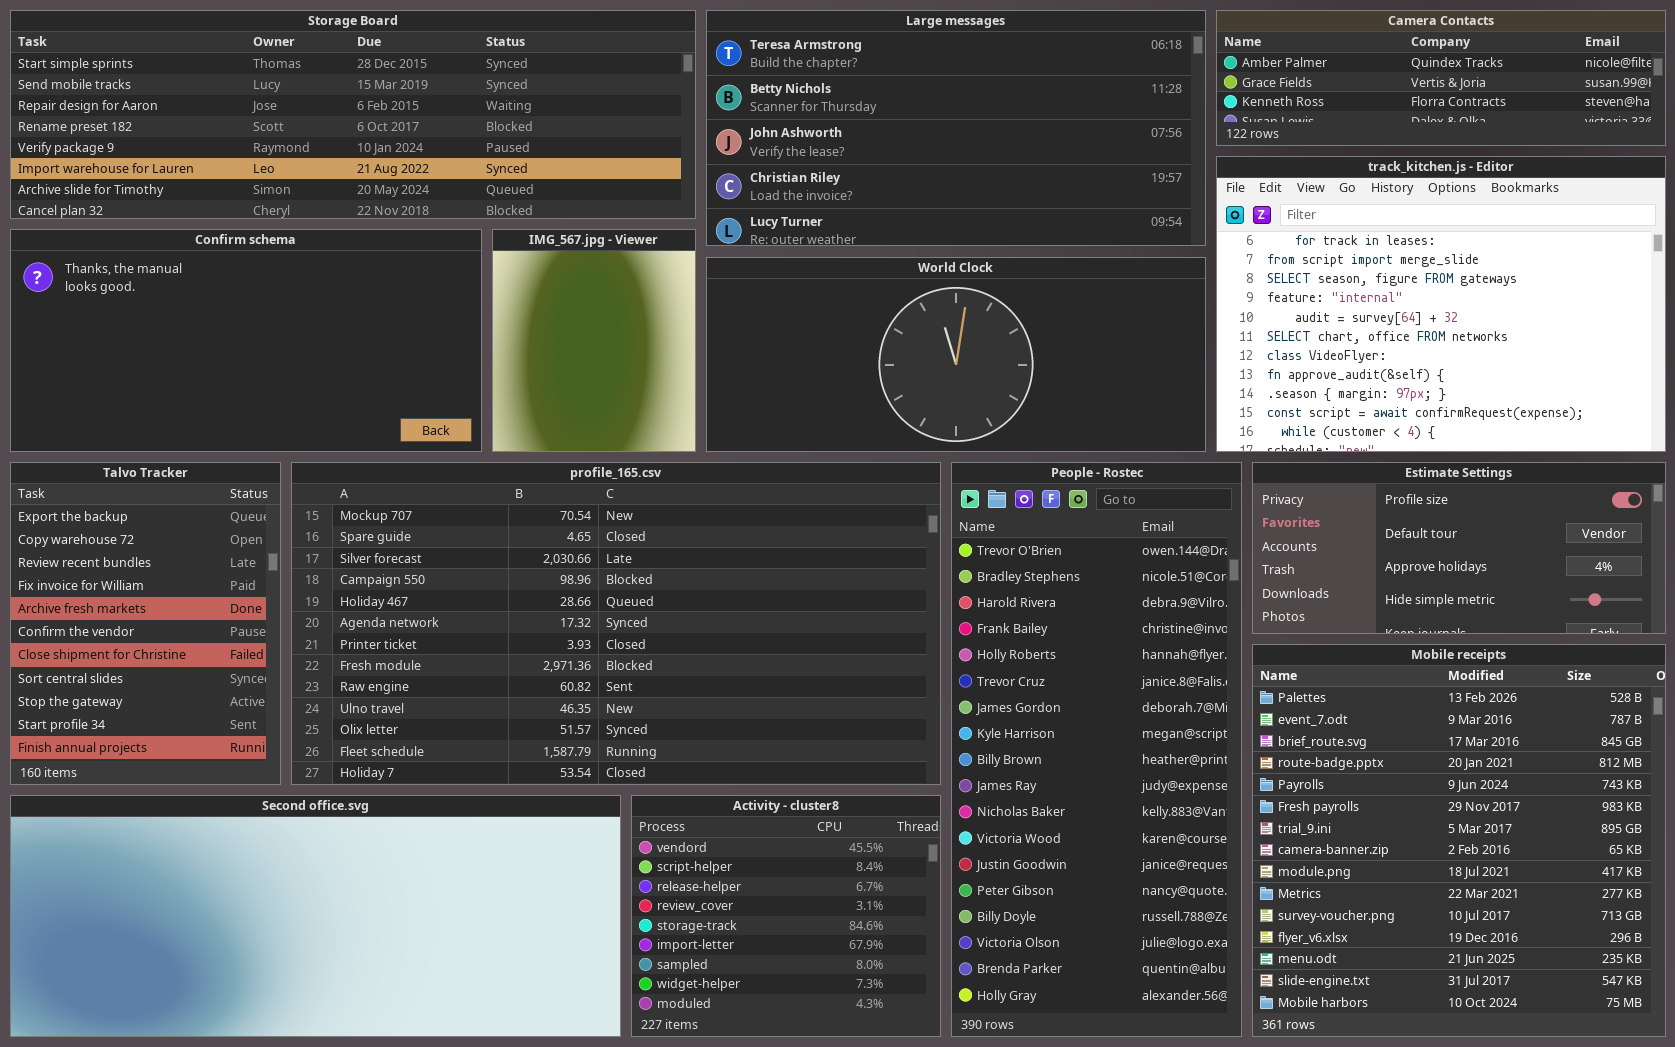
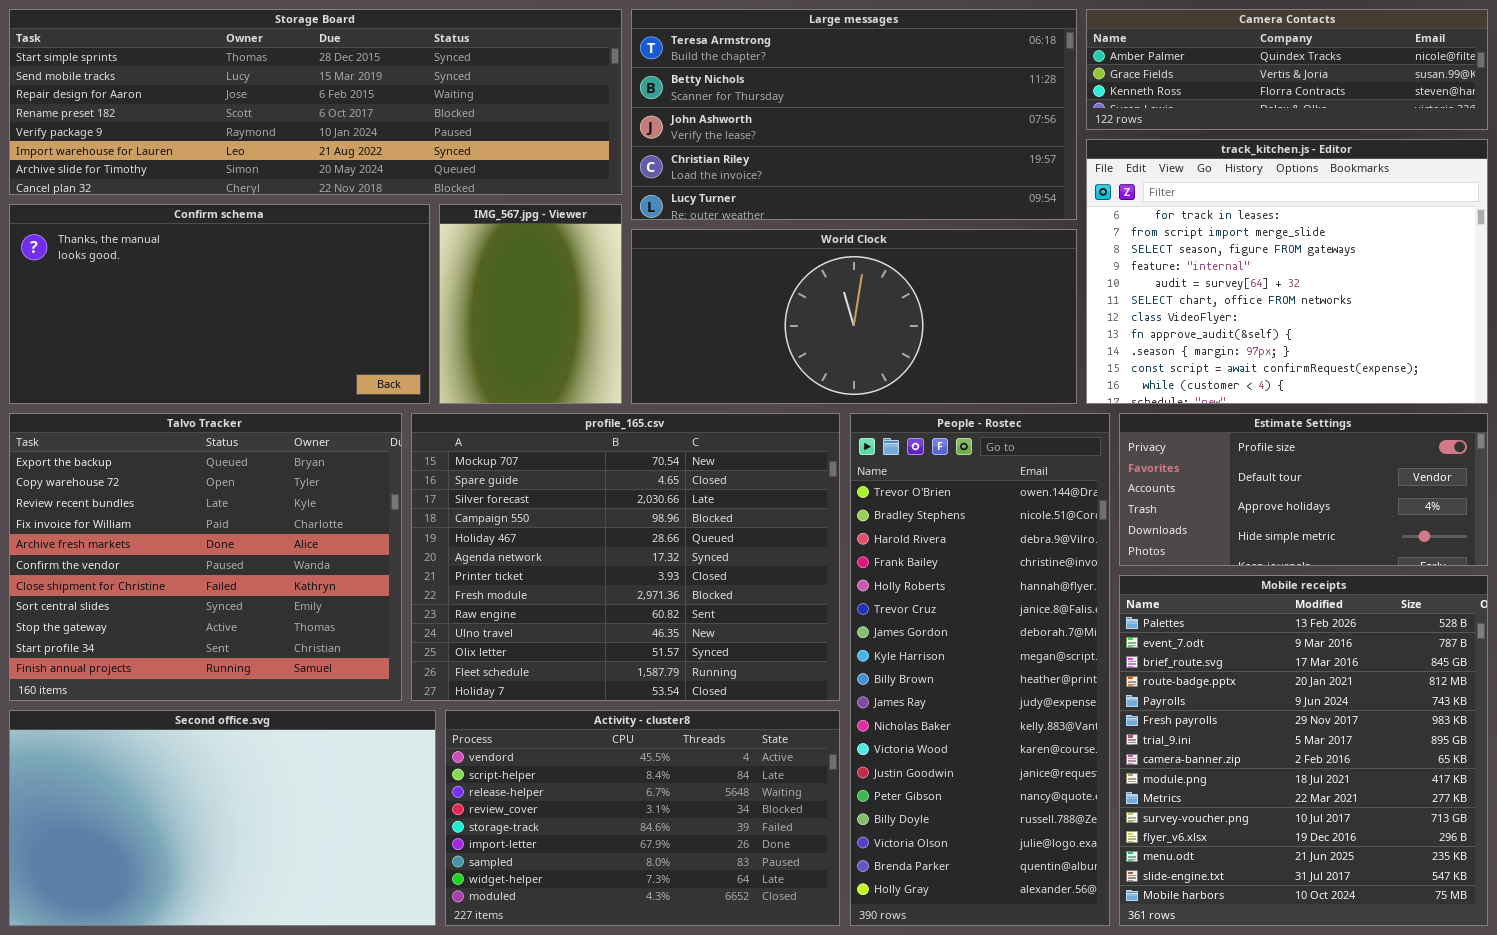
Talvo Tracker: [10,462,281,785] -> [9,413,402,701], resized
profile_165.csv: [291,462,941,785] -> [411,413,840,701], resized
Second office.svg: [10,795,621,1037] -> [9,710,436,926], resized
Activity - cluster8: [631,795,941,1037] -> [445,710,840,926], resized

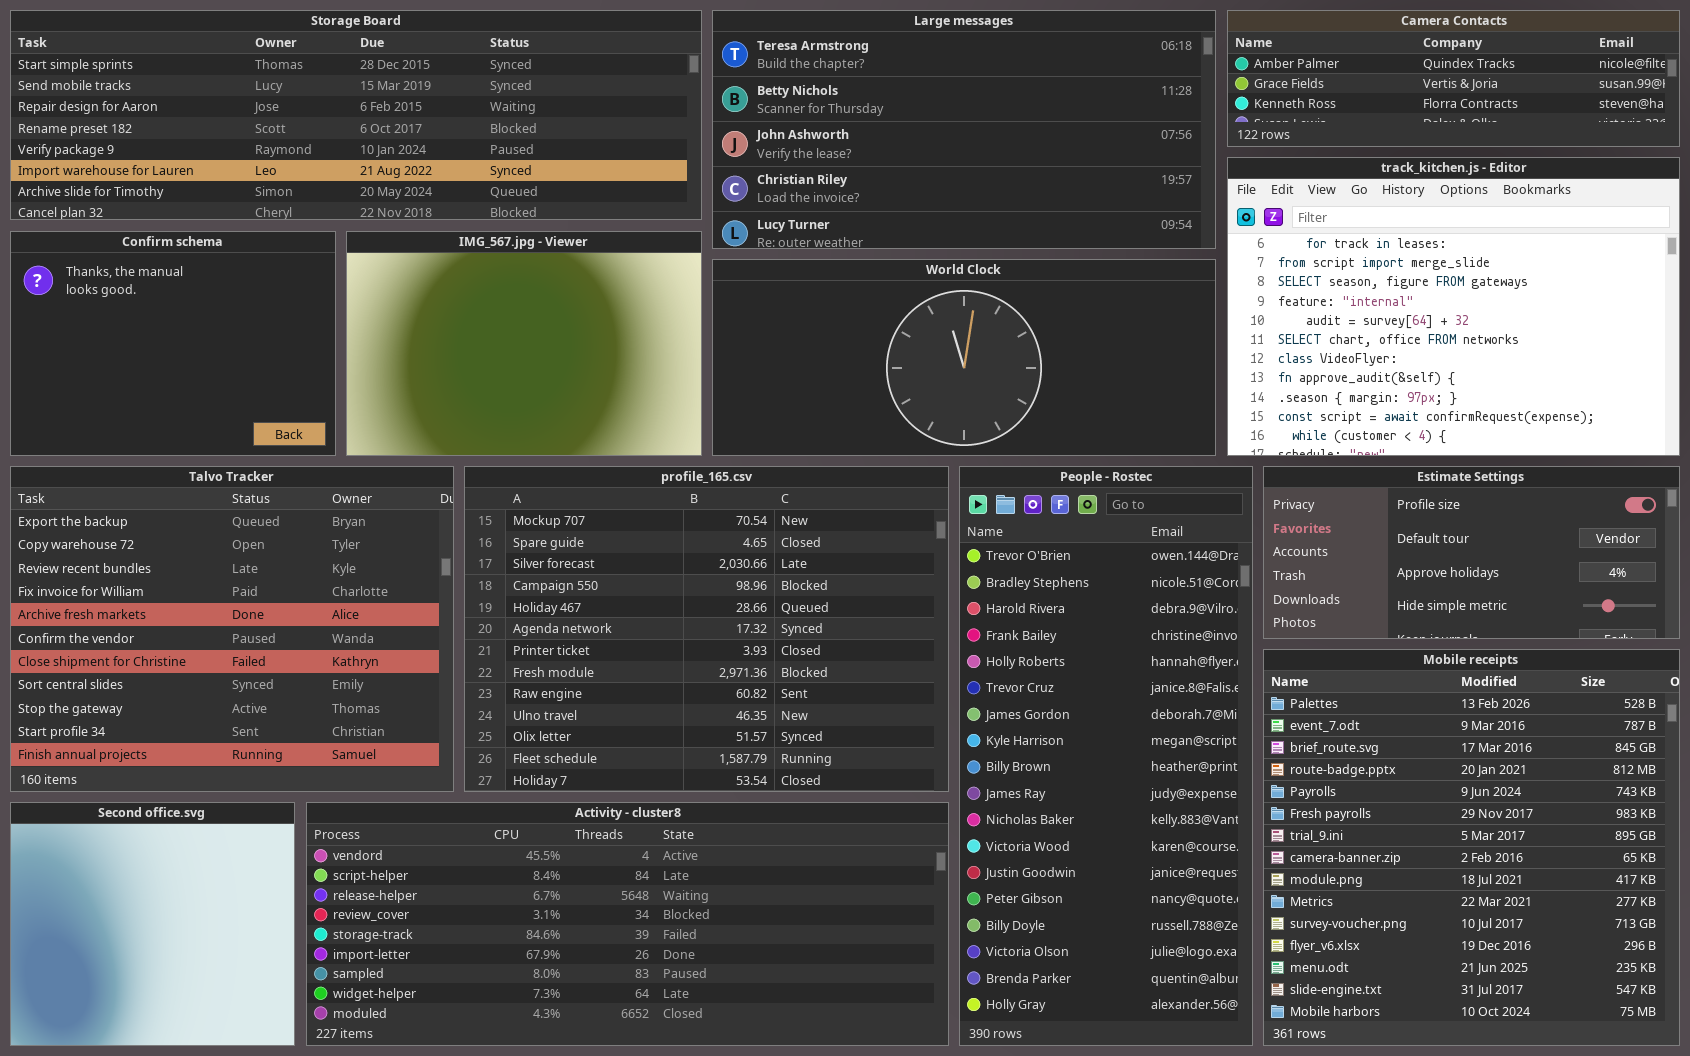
Confirm schema: [9,204,430,404] -> [10,231,336,456], resized
IMG_567.jpg - Viewer: [439,204,622,404] -> [346,231,702,456], resized
Second office.svg: [9,710,436,926] -> [10,802,295,1046], resized
Activity - cluster8: [445,710,840,926] -> [306,802,949,1046], resized

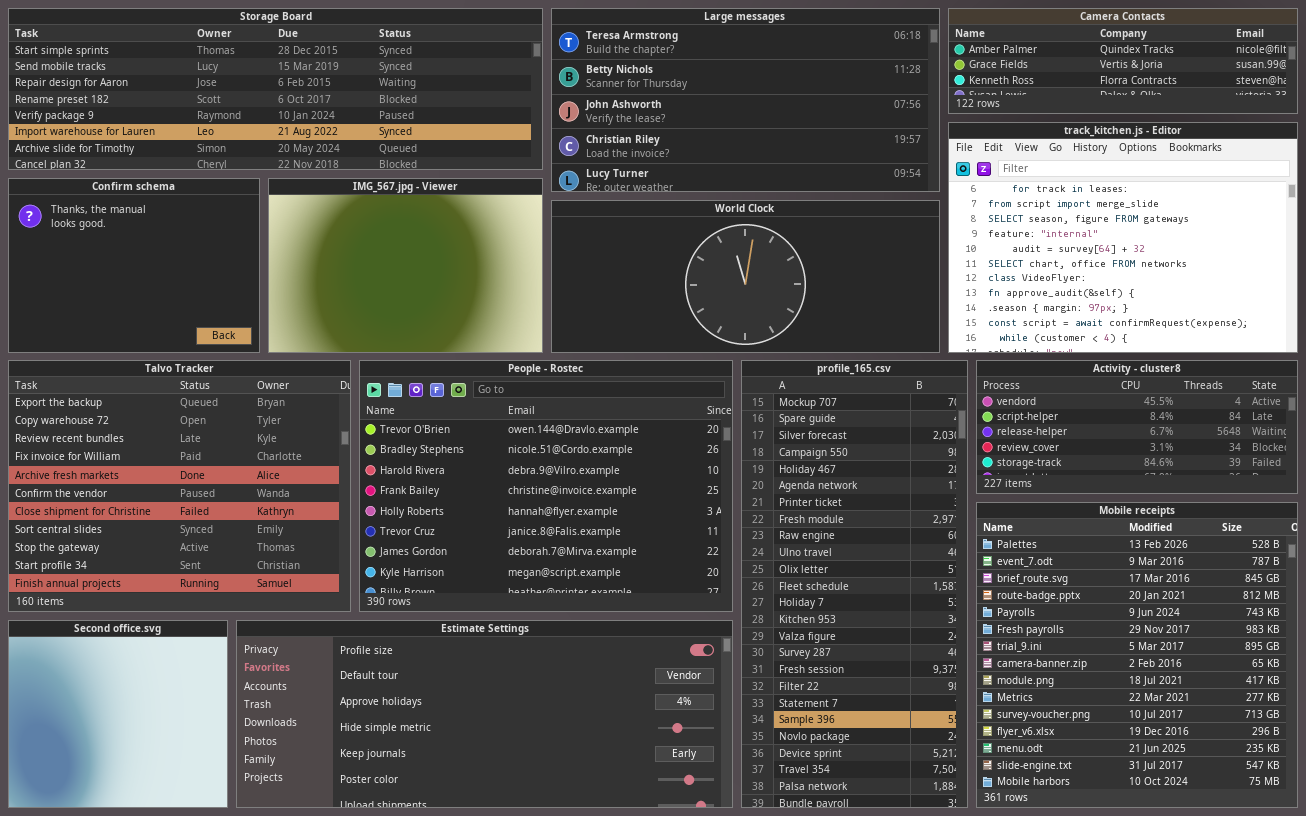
profile_165.csv: [464,466,949,792] -> [741,360,968,808], moved, resized
People - Rostec: [959,466,1253,1046] -> [359,360,733,612], moved, resized
Estimate Settings: [1263,466,1680,639] -> [236,620,733,808], moved, resized
Activity - cluster8: [306,802,949,1046] -> [976,360,1298,494], moved, resized

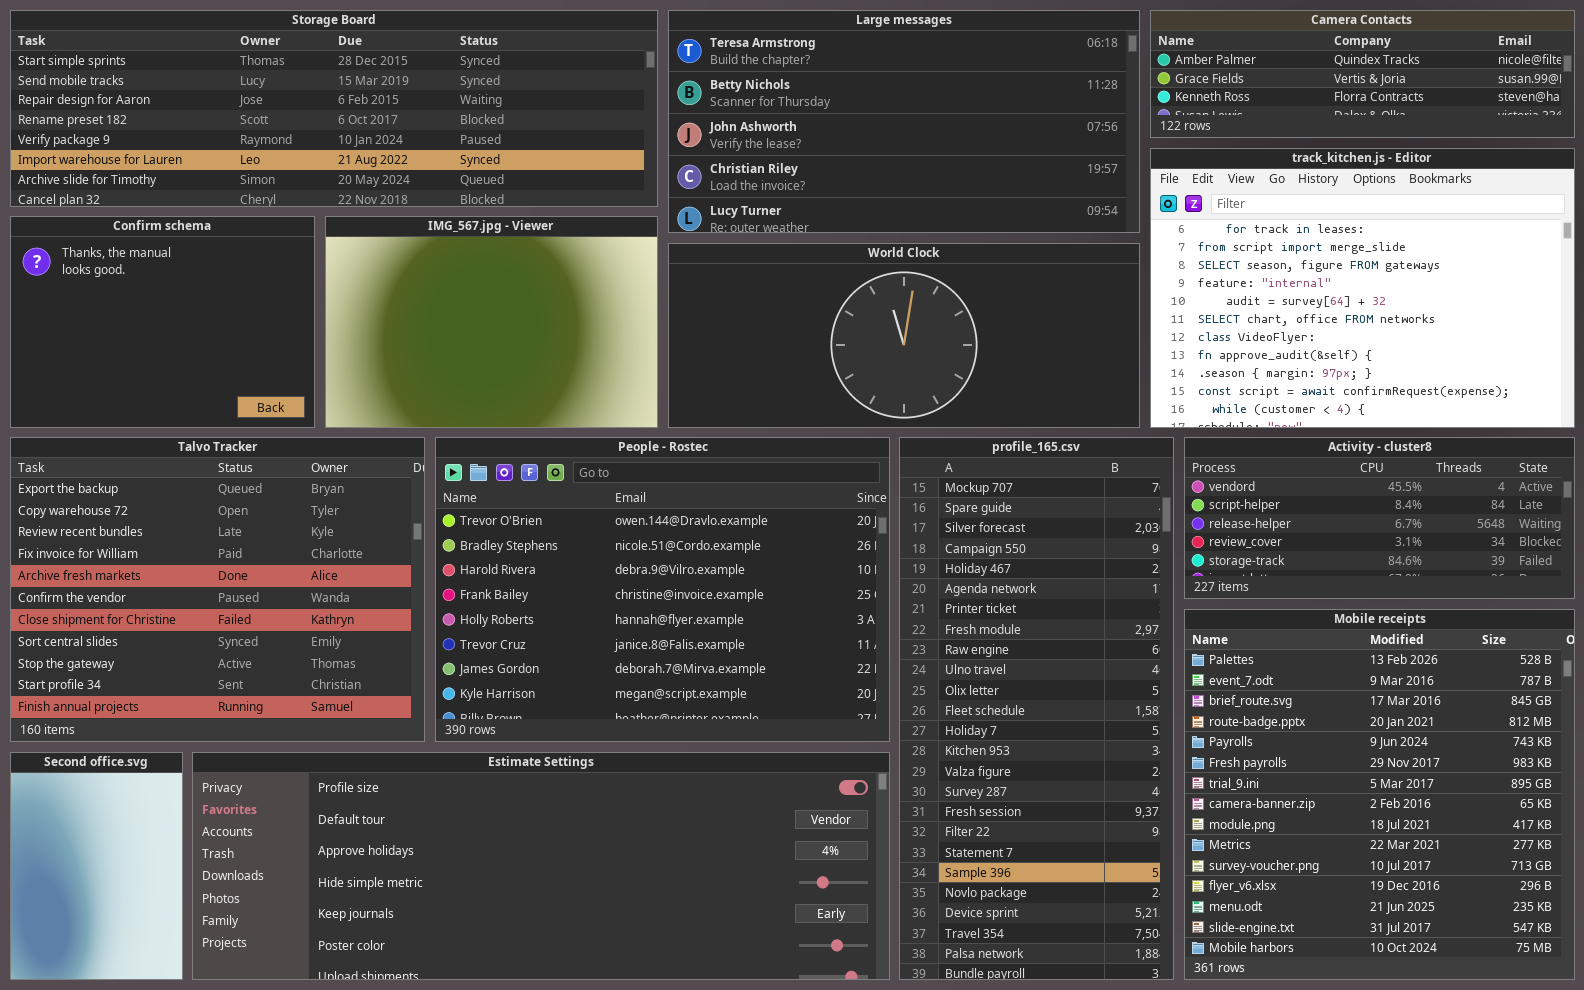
Second office.svg: [8,620,228,808] -> [10,752,183,980], resized
Estimate Settings: [236,620,733,808] -> [192,752,890,980], resized

